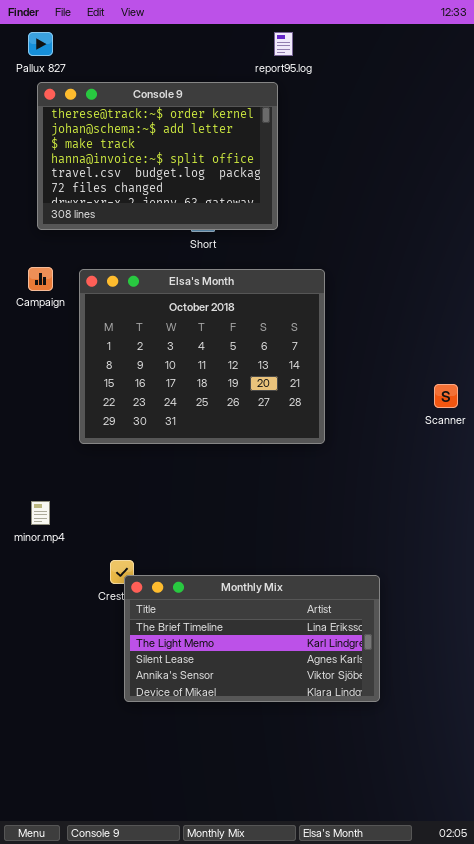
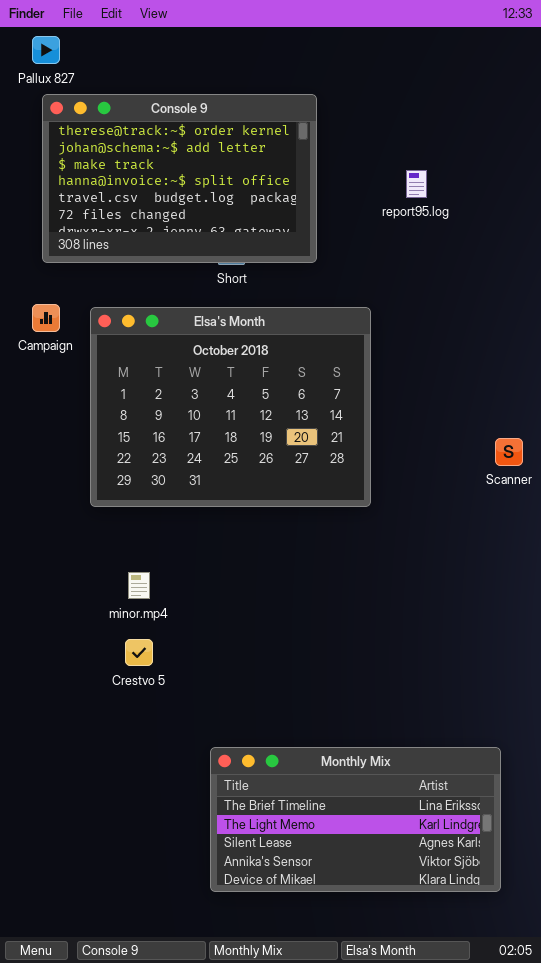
report95.log: [274,32,293,56] -> [406,170,427,198], moved
minor.mp4: [31,501,50,525] -> [128,572,150,599], moved
Monthly Mix: [124,575,380,702] -> [210,747,501,892], moved

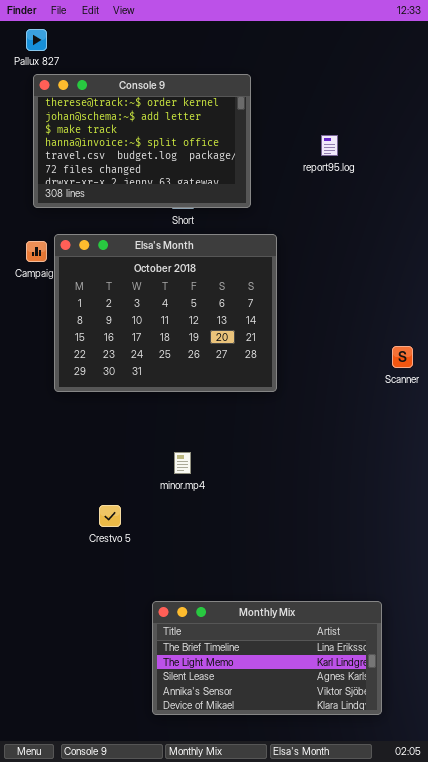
Elsa's Month: [90,307,371,507] -> [54,234,277,392], moved
minor.mp4: [128,572,150,599] -> [174,452,191,474], moved
Monthly Mix: [210,747,501,892] -> [152,601,382,715], moved

